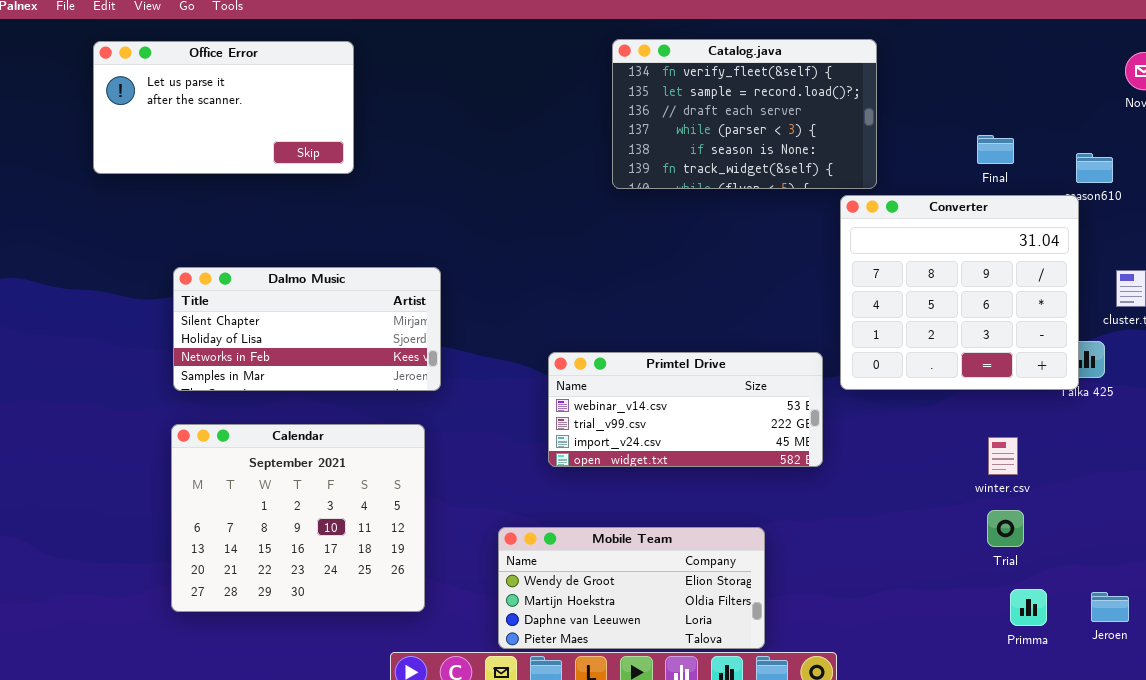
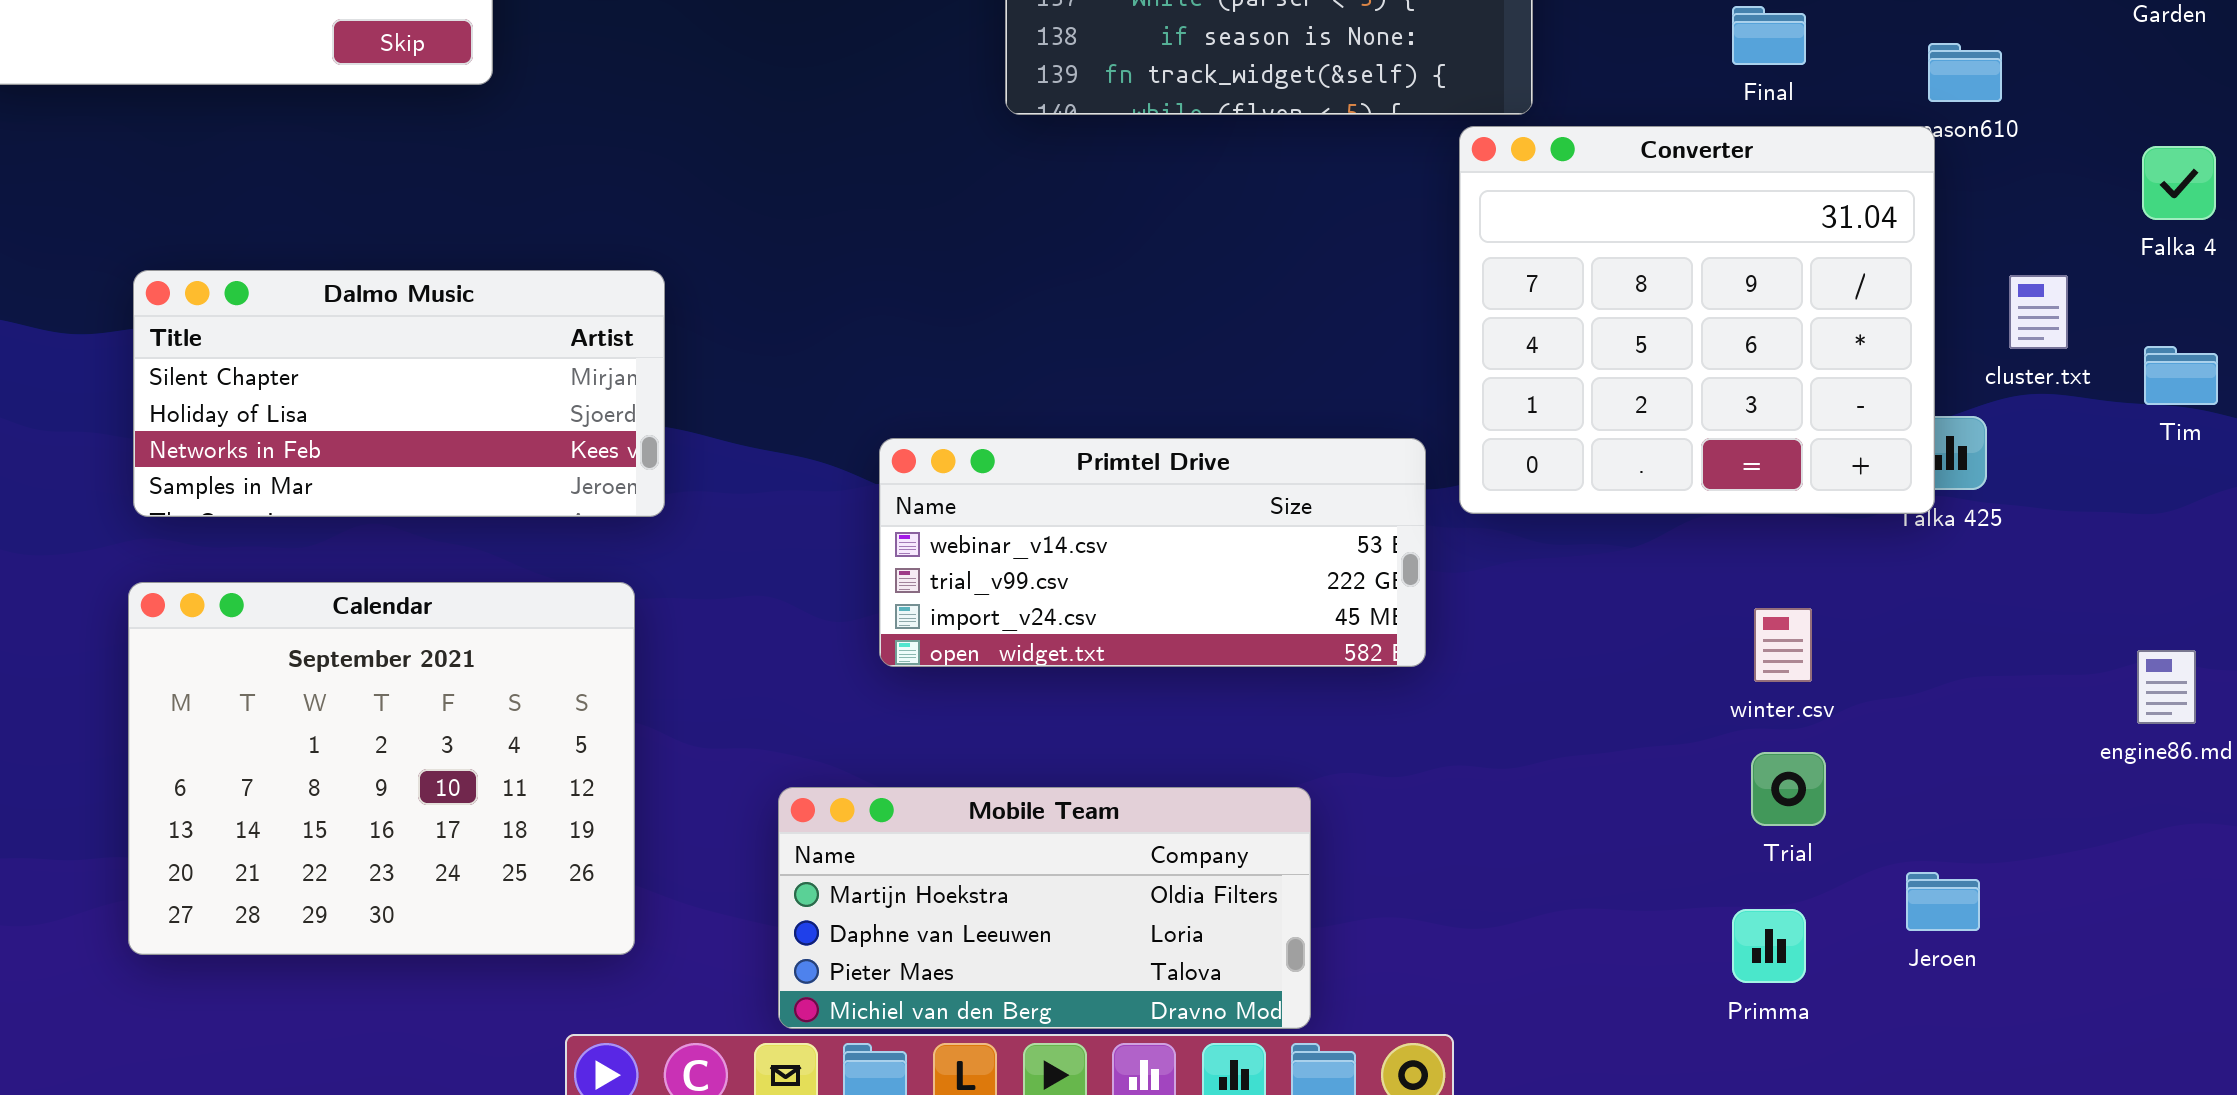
Mobile Team: [498,527,765,649] -> [778,787,1311,1029], scrolled down 1 row
Primma: [1010,589,1047,626] -> [1732,909,1806,983], moved
Jeroen: [1091,592,1129,622] -> [1906,872,1980,931], moved

